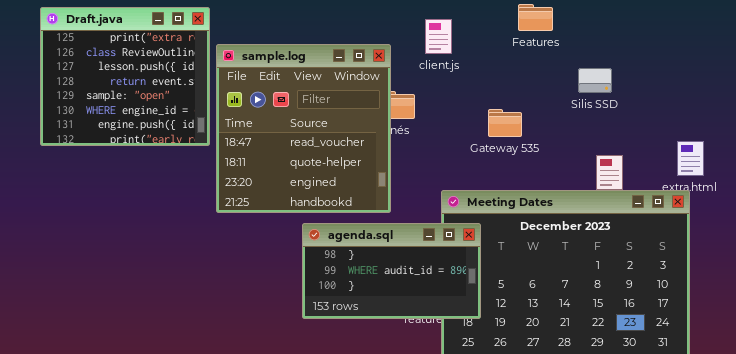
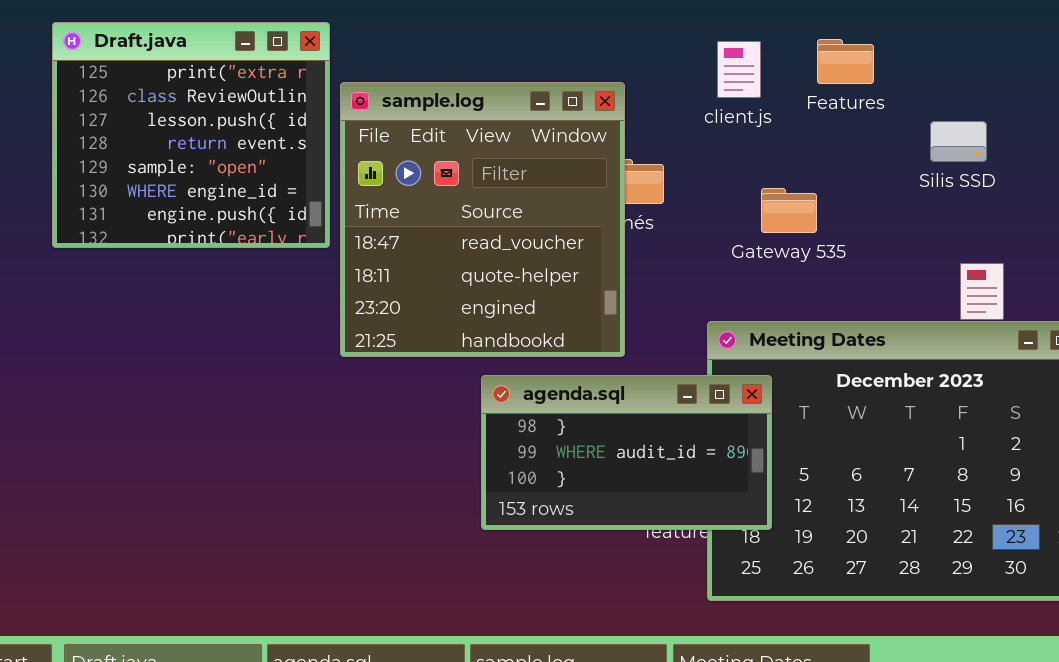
Features: [518,4,553,31] -> [817,39,874,84], moved
client.js: [425,19,452,54] -> [717,41,761,98], moved
Gateway 535: [488,109,522,137] -> [761,188,817,233], moved

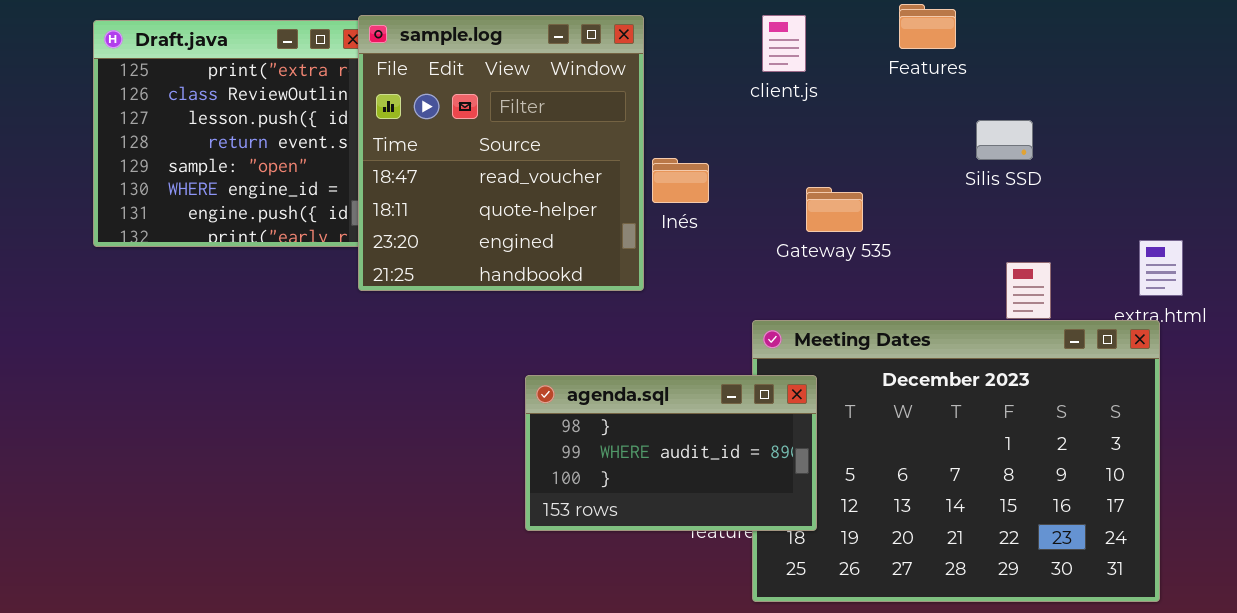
Features: [817,39,874,84] -> [899,4,956,49], moved
client.js: [717,41,761,98] -> [762,15,806,72], moved
sample.log: [340,82,625,357] -> [358,15,644,291], moved

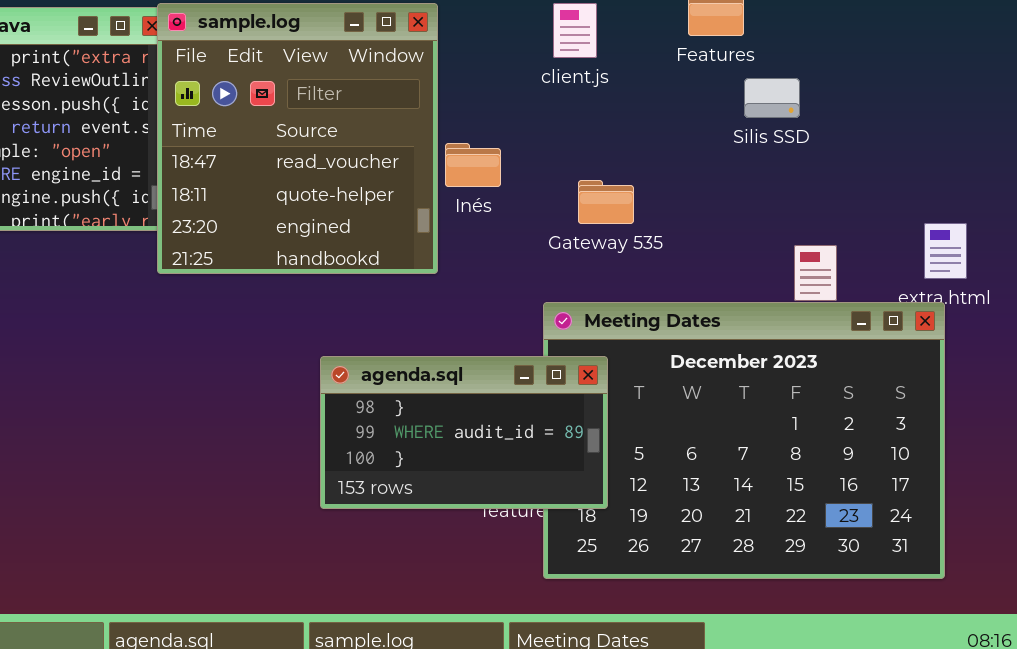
Silis SSD: [976,120,1033,160] -> [744,78,800,118], moved
Gateway 535: [806,187,863,232] -> [578,180,634,224], moved

